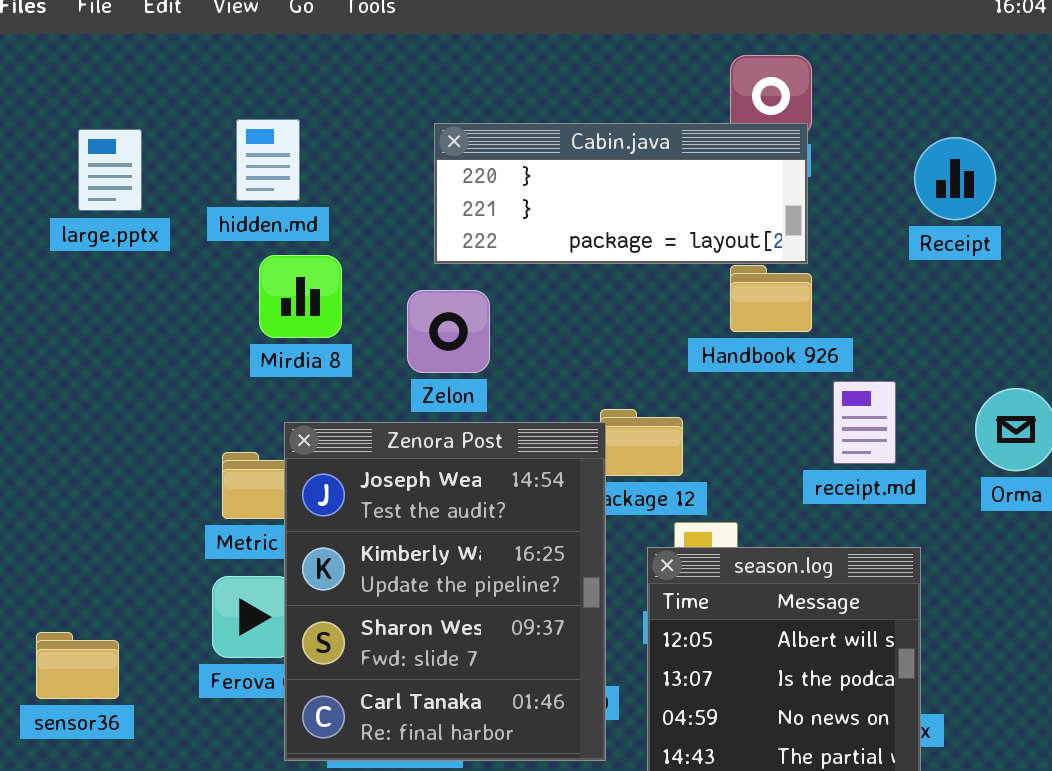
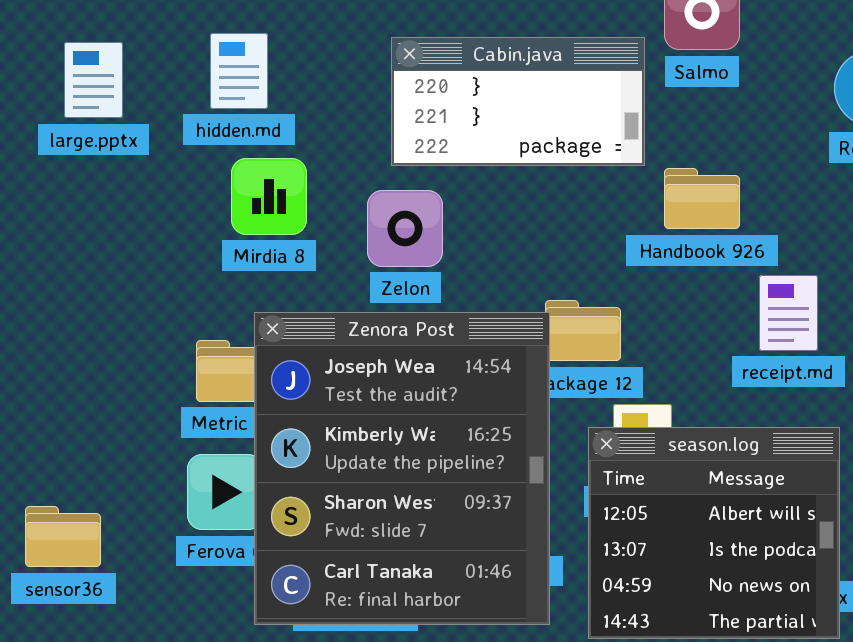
Cabin.java: [434,123,808,264] -> [391,37,645,166], resized

